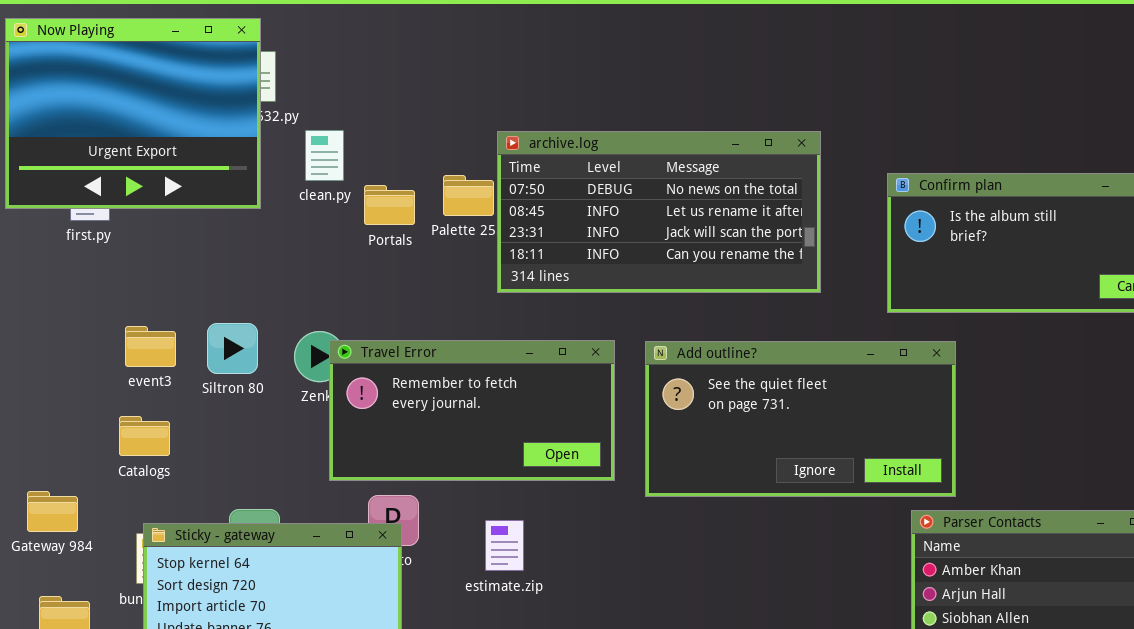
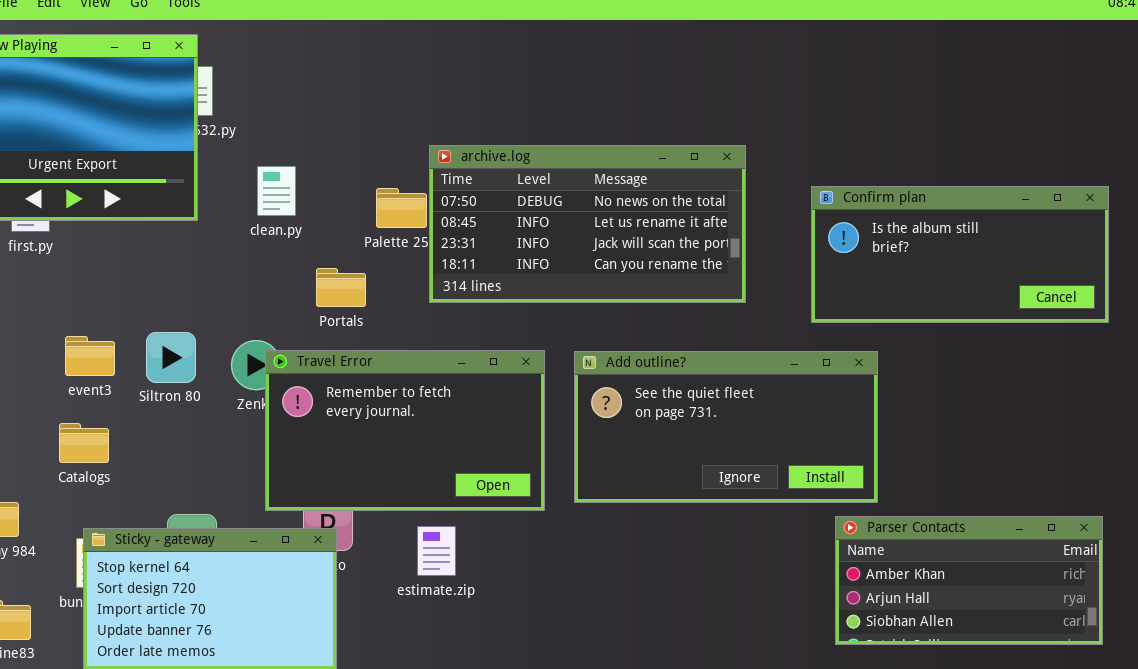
clean.py: [305,130,344,181] -> [257,166,296,216], moved
Portals: [364,185,415,225] -> [316,268,366,307], moved
Travel Error: [329,340,615,481] -> [265,350,545,511], resized

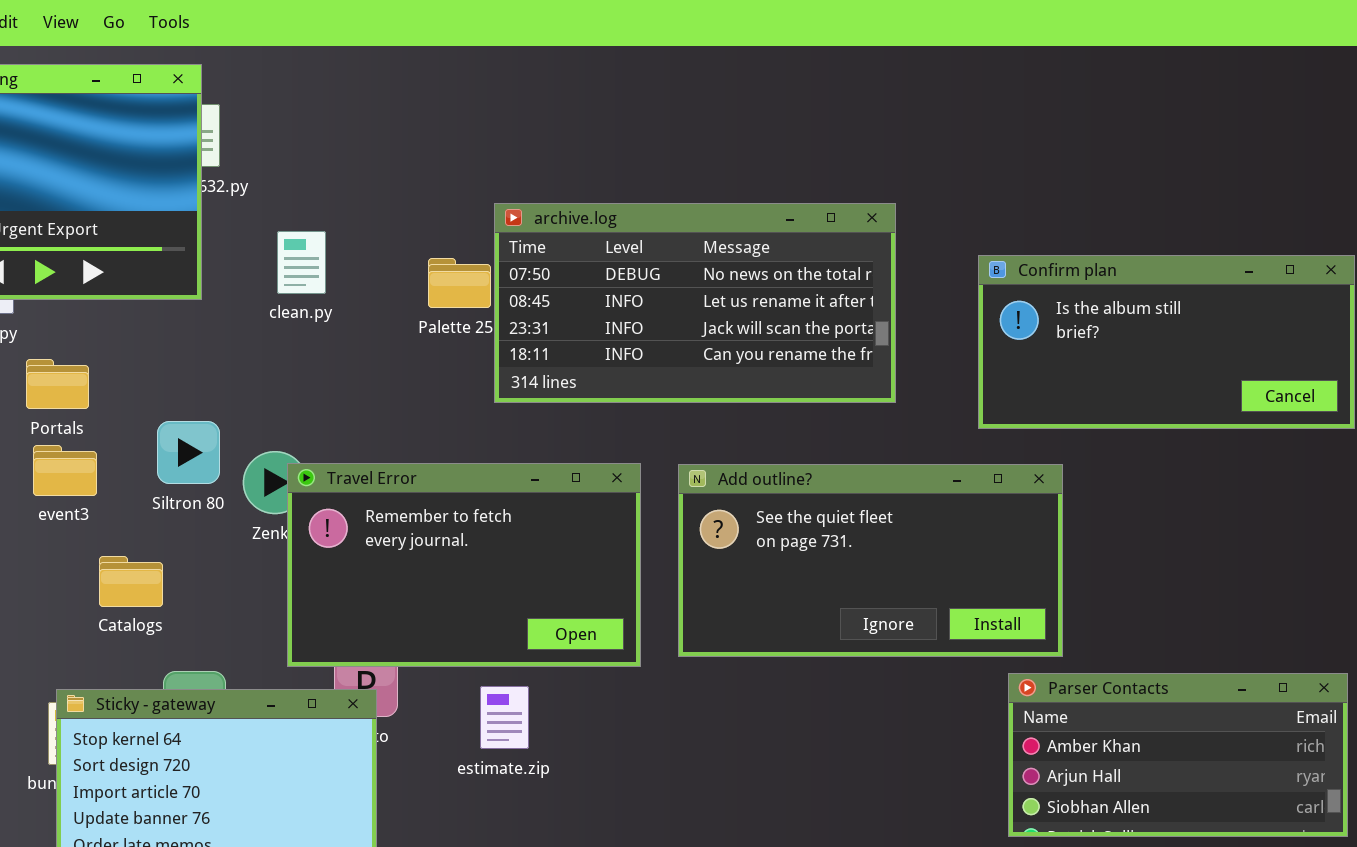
Portals: [316,268,366,307] -> [26,359,89,409], moved
Siltron 80: [146,332,196,383] -> [157,421,220,484], moved
Catalogs: [59,423,109,463] -> [99,556,163,607], moved

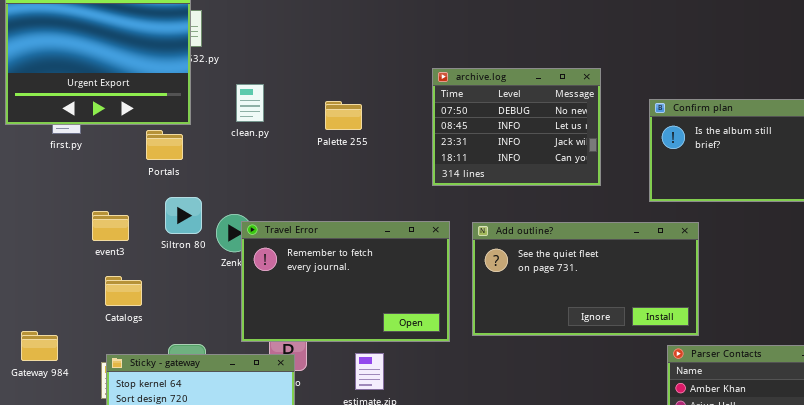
archive.log: [494,203,896,403] -> [432,68,601,186], resized
Portals: [26,359,89,409] -> [146,130,183,160], moved
Catalogs: [99,556,163,607] -> [105,276,142,306], moved

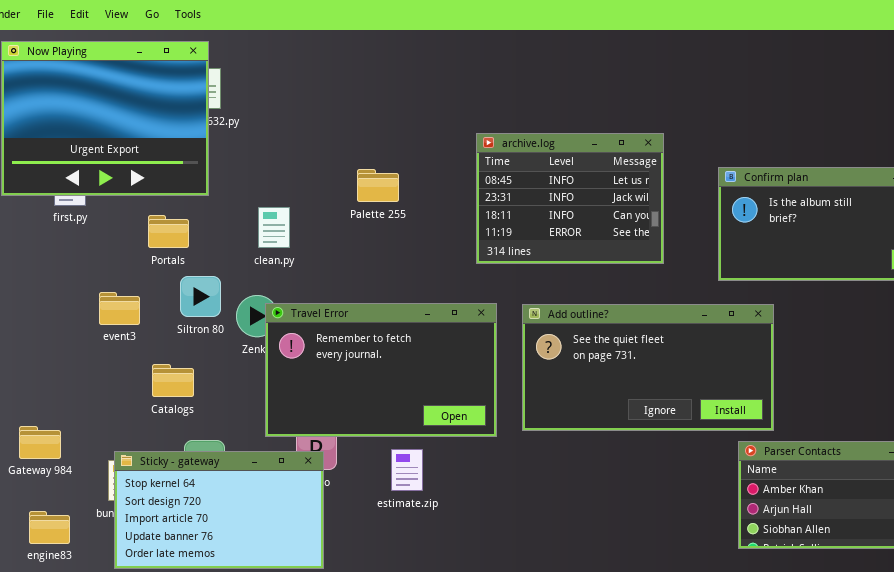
archive.log: [432,68,601,186] -> [476,133,664,264], scrolled down 1 row
clean.py: [236,84,264,122] -> [258,207,290,248], moved
Portals: [146,130,183,160] -> [148,215,189,248], moved
Catalogs: [105,276,142,306] -> [152,364,194,397], moved

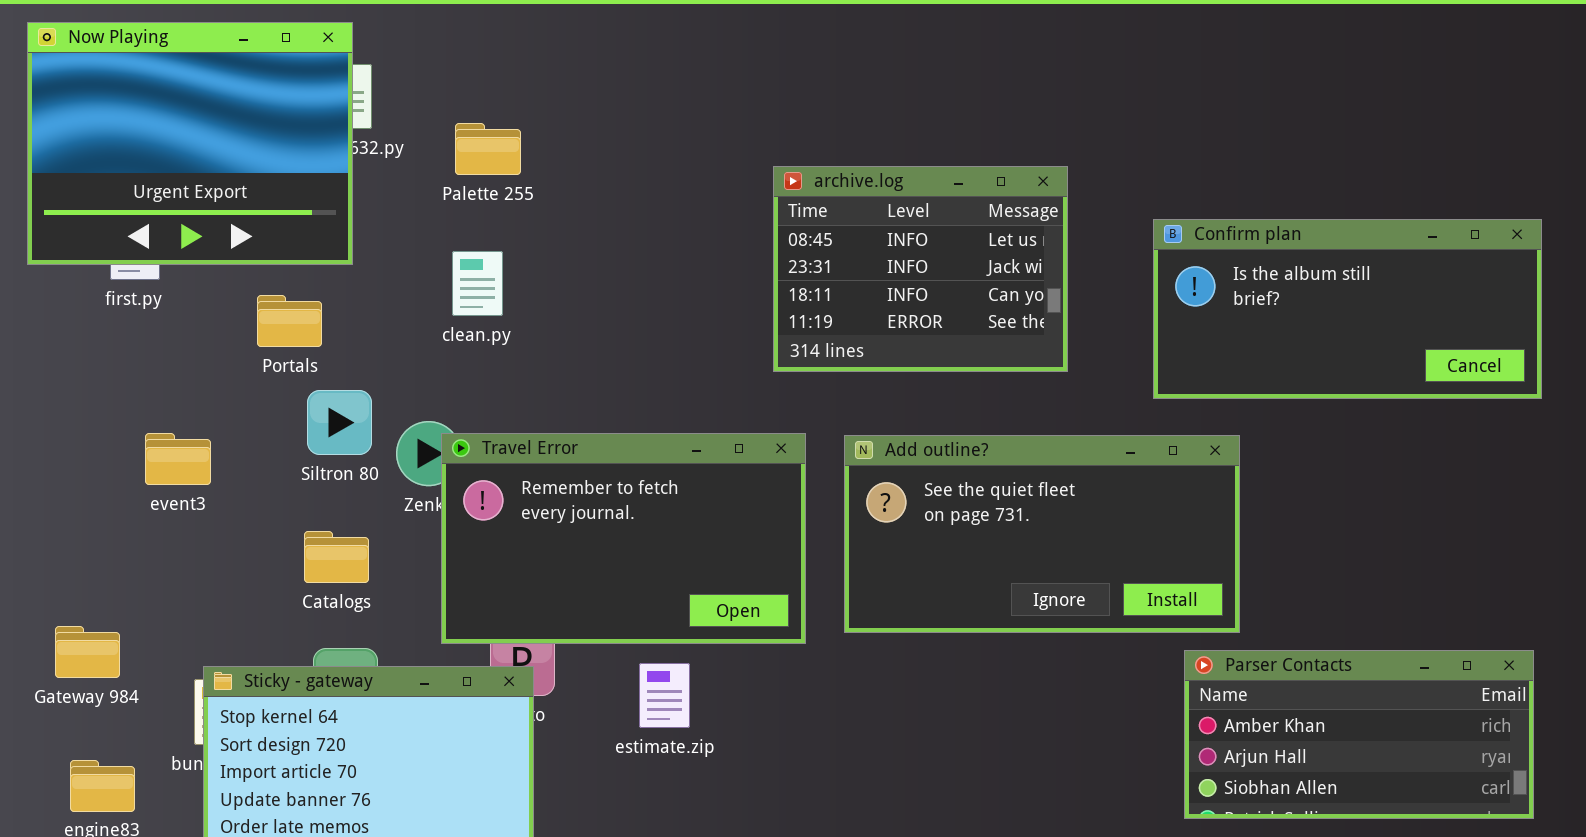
Palette 255: [357,169,399,202] -> [455,123,521,175], moved
clean.py: [258,207,290,248] -> [452,251,503,316], moved
event3: [99,292,140,325] -> [145,433,211,485], moved
Catalogs: [152,364,194,397] -> [304,531,369,583], moved

